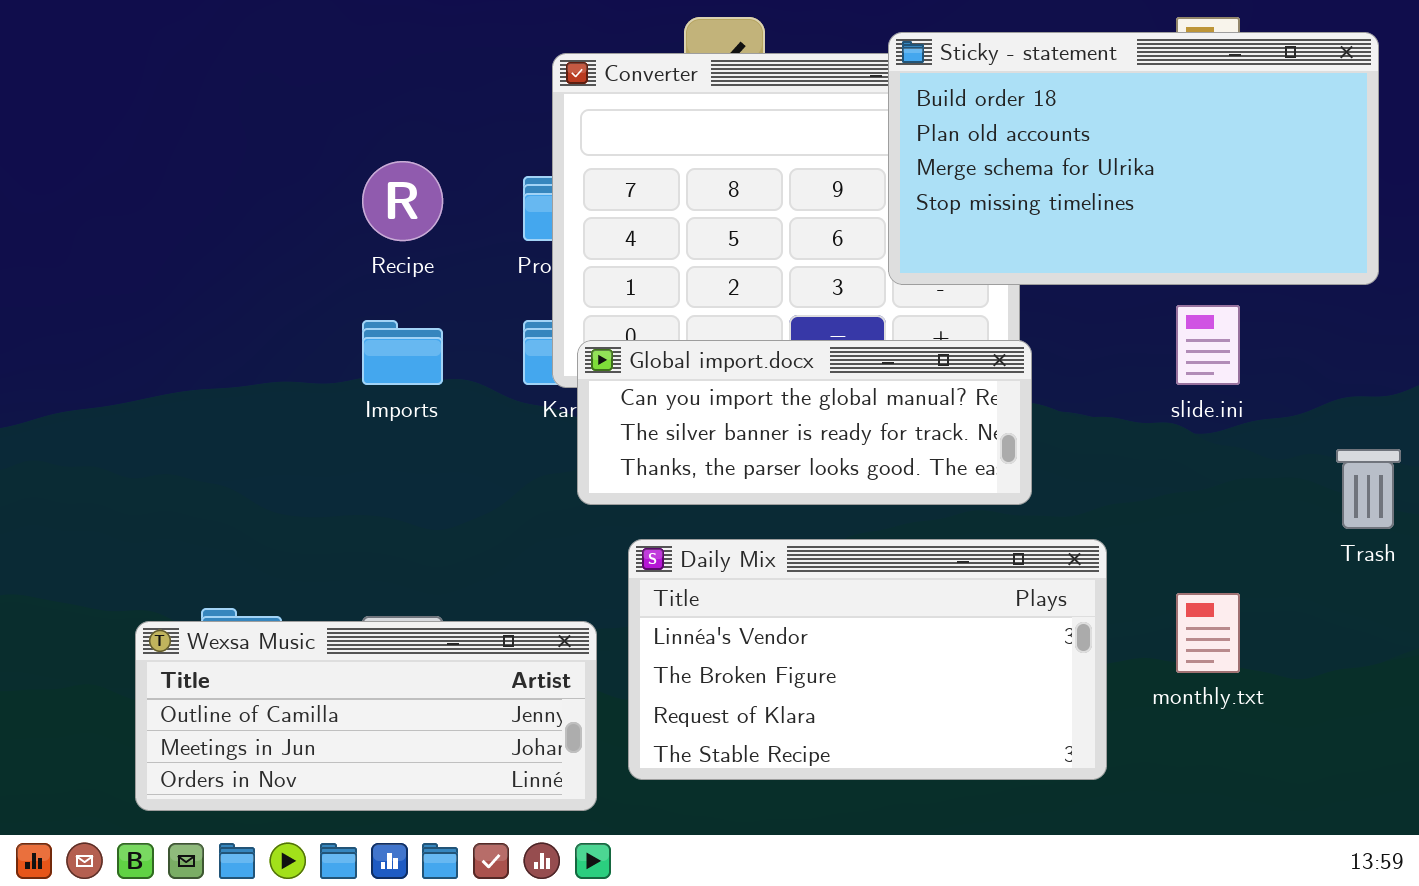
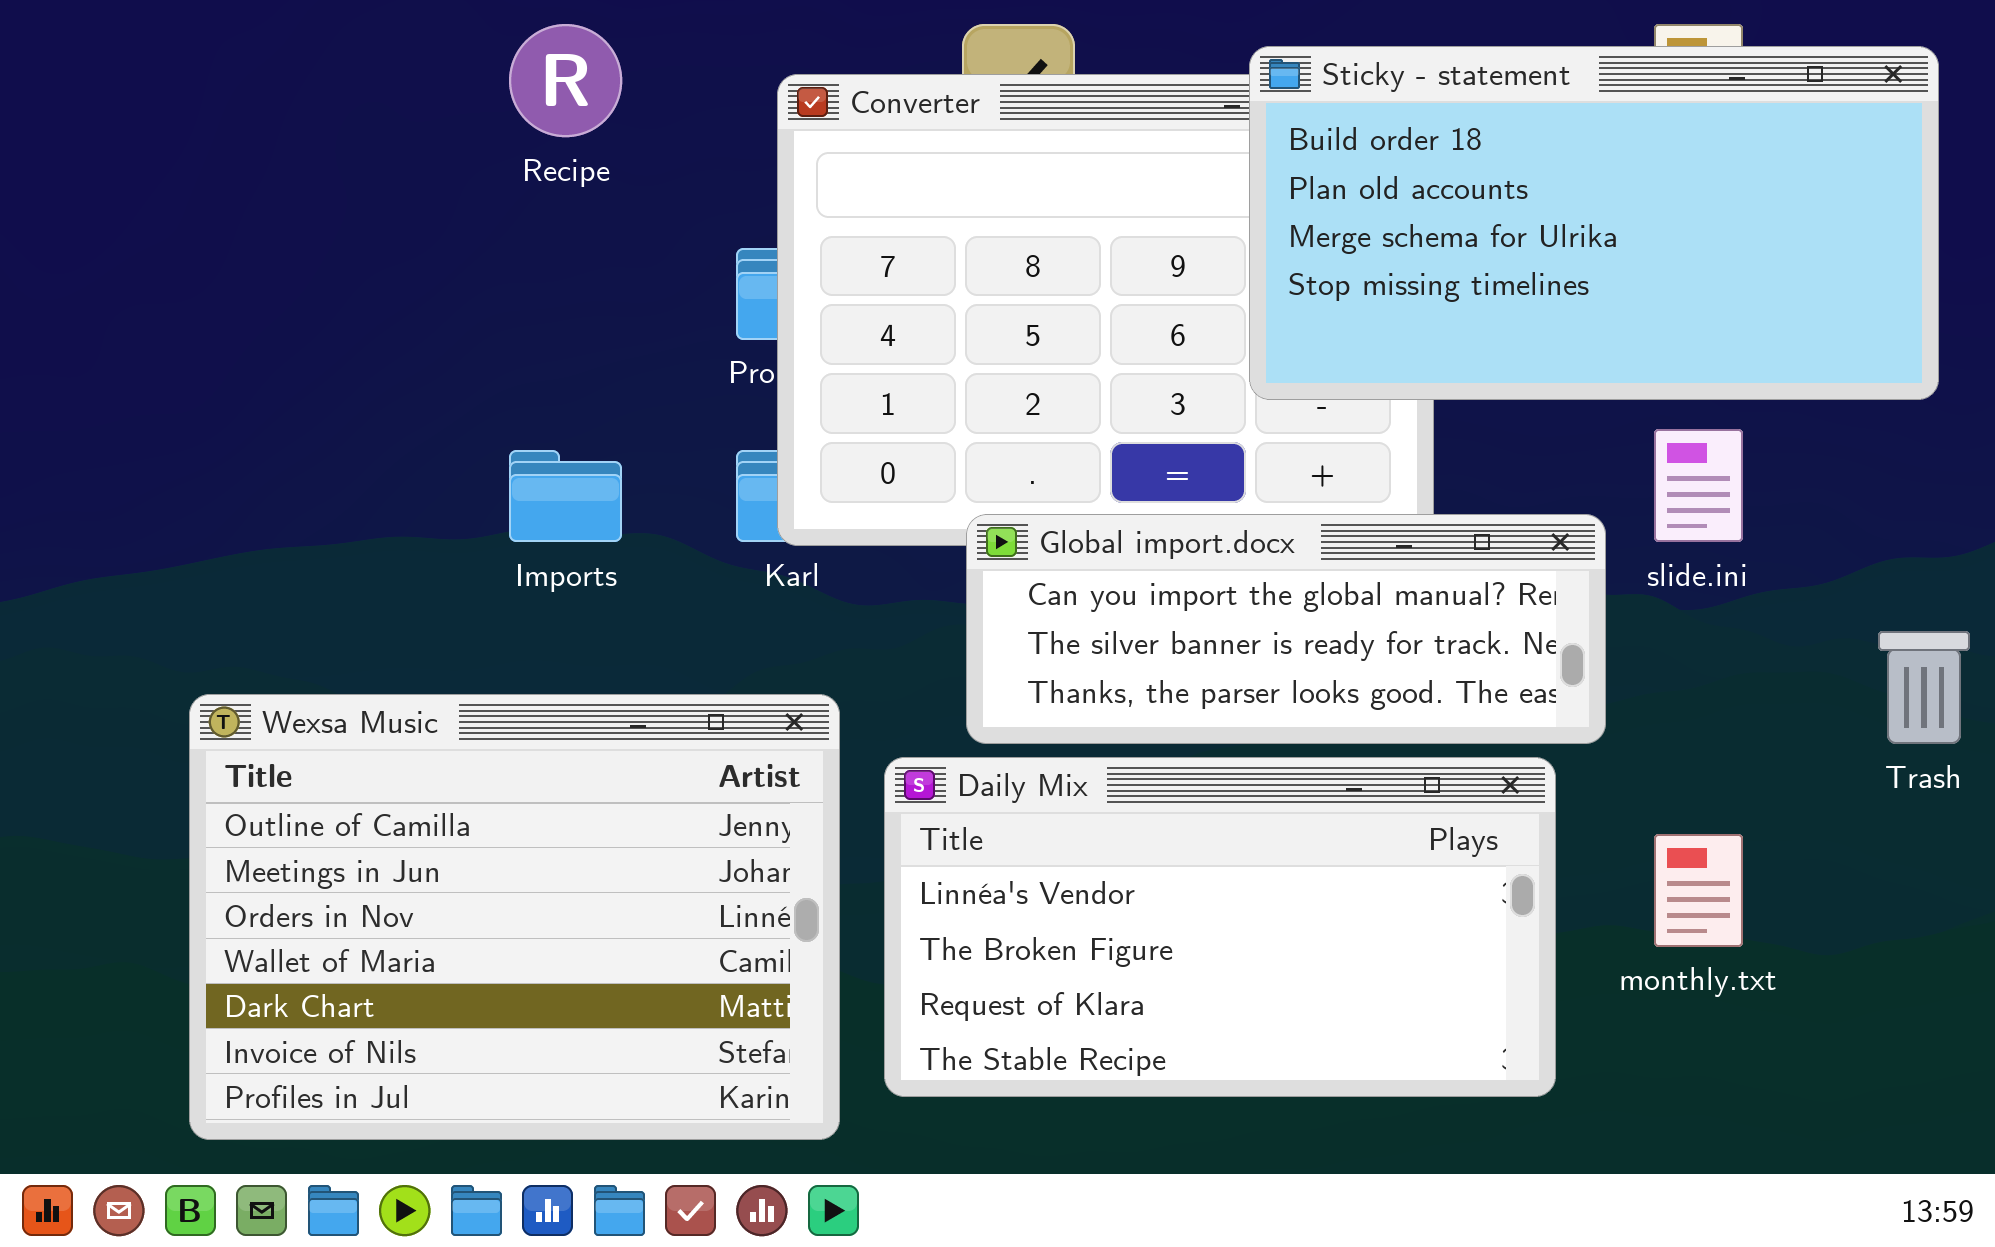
Recipe: [362,161,443,241] -> [509,24,622,137], moved
Global import.docx: [577,340,1032,505] -> [966,514,1606,744], moved
Wexsa Music: [135,621,597,811] -> [189,694,840,1140], resized

